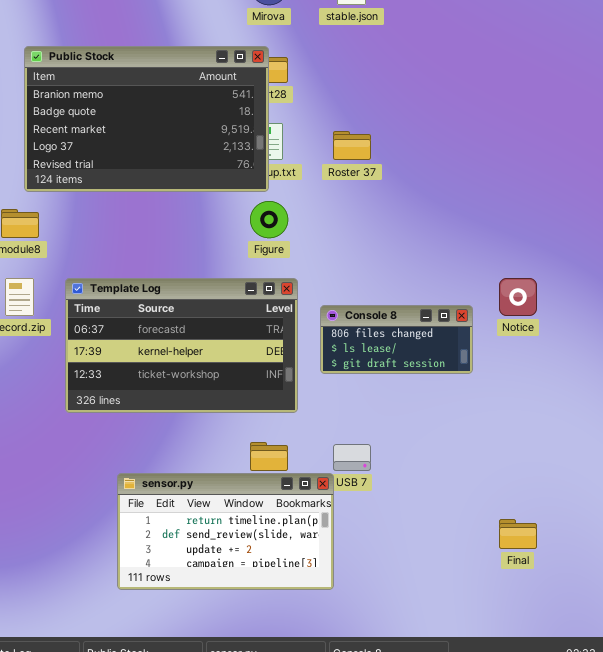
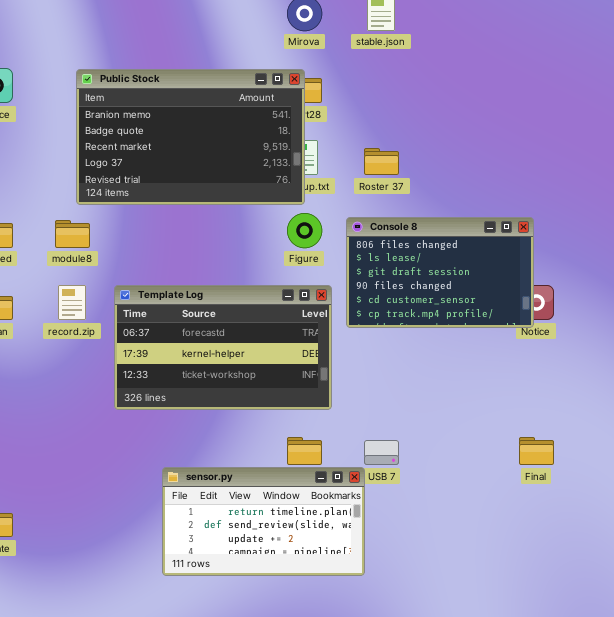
Console 8: [320,305,473,374] -> [346,217,534,328], moved, resized
Final: [499,519,537,549] -> [519,437,554,465], moved

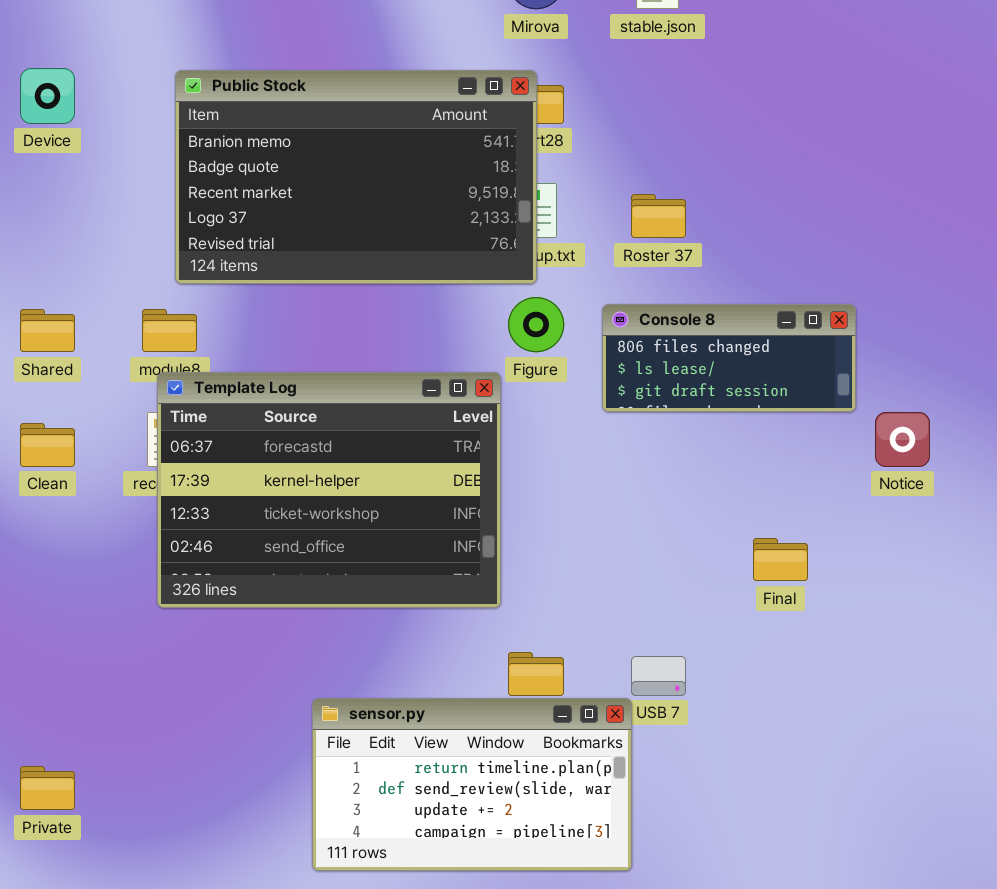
Console 8: [346,217,534,328] -> [602,304,856,412], resized
Template Log: [114,285,332,410] -> [157,372,501,608], moved, resized
Final: [519,437,554,465] -> [753,538,808,581], moved

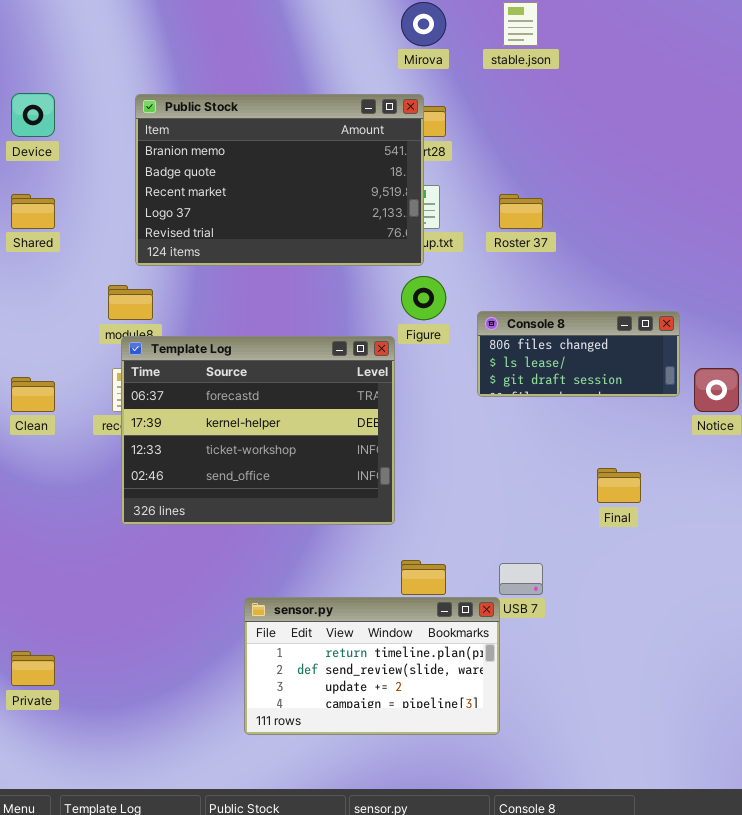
Console 8: [602,304,856,412] -> [477,311,680,397], moved
Shared: [20,309,75,352] -> [11,194,55,229], moved

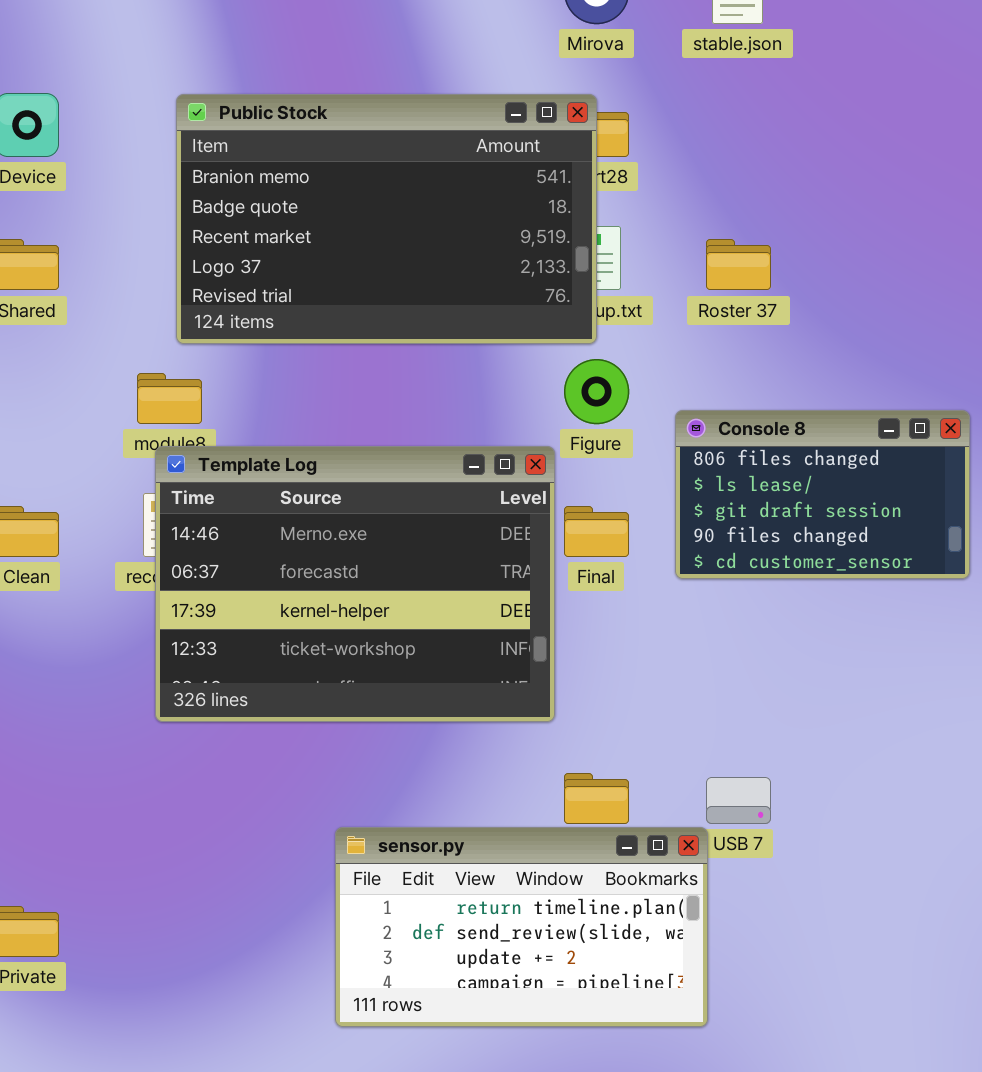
Console 8: [477,311,680,397] -> [675,410,970,579], resized
Template Log: [121,336,395,525] -> [155,446,555,722], scrolled up 1 row
Final: [597,468,641,503] -> [564,506,629,557], moved

